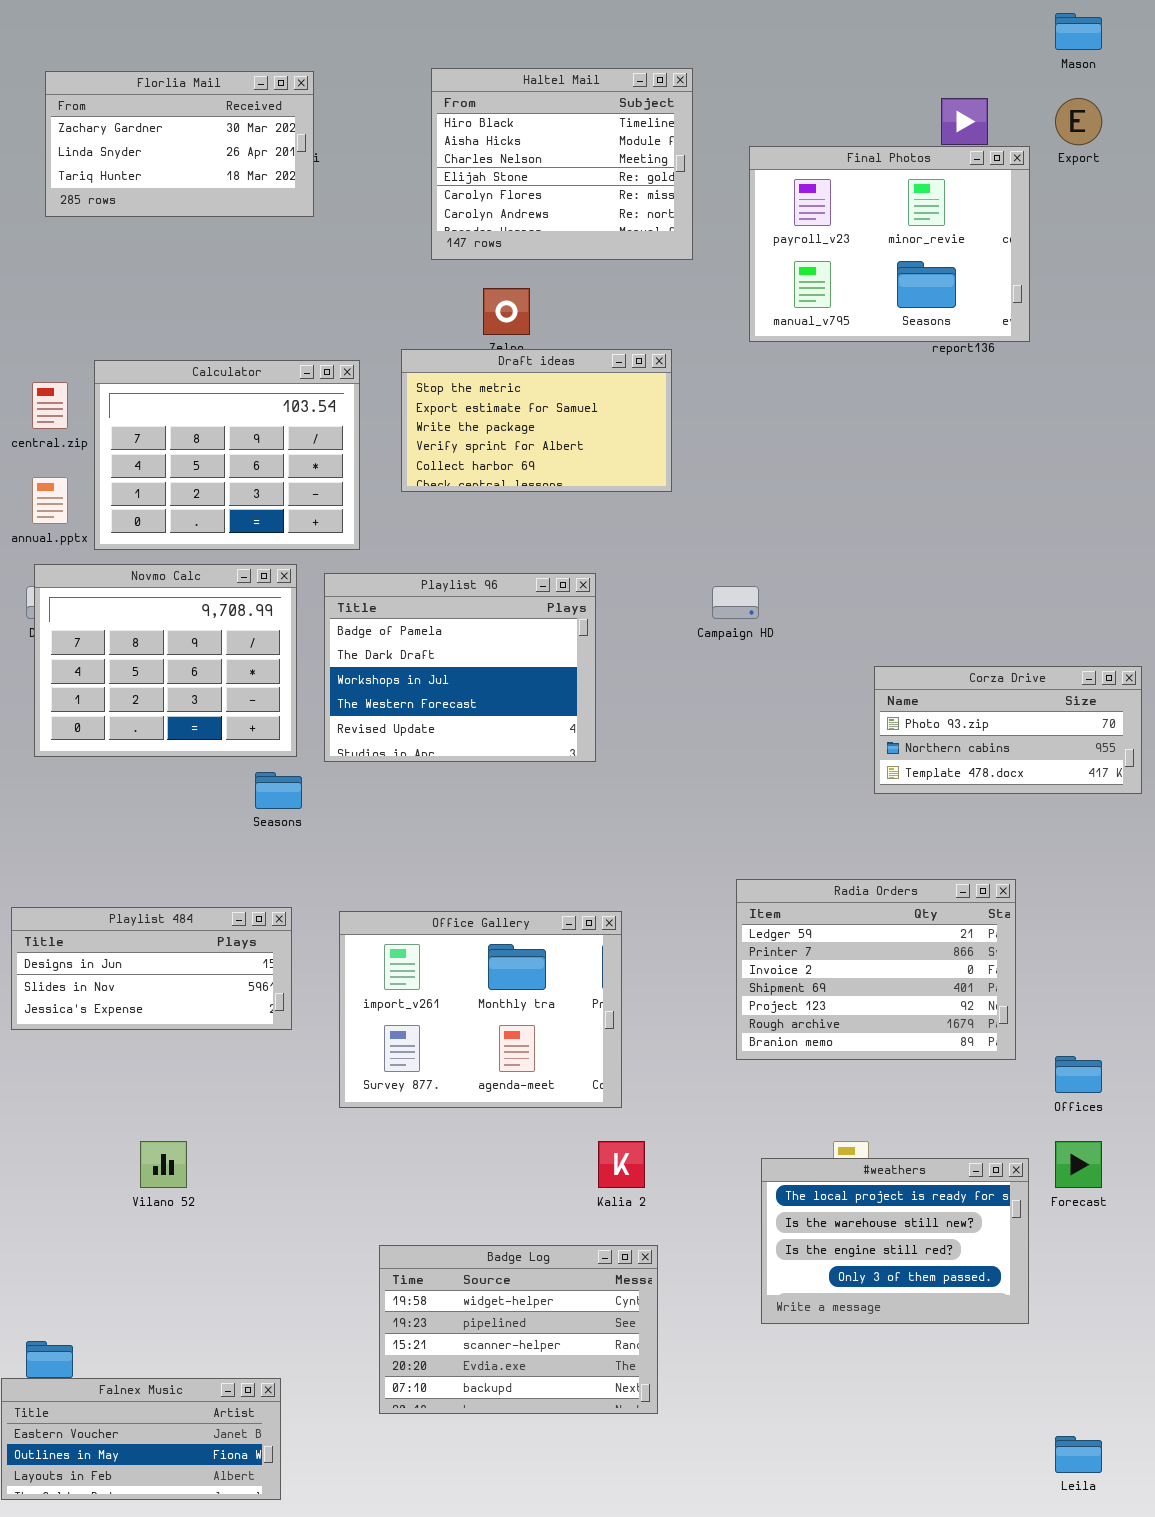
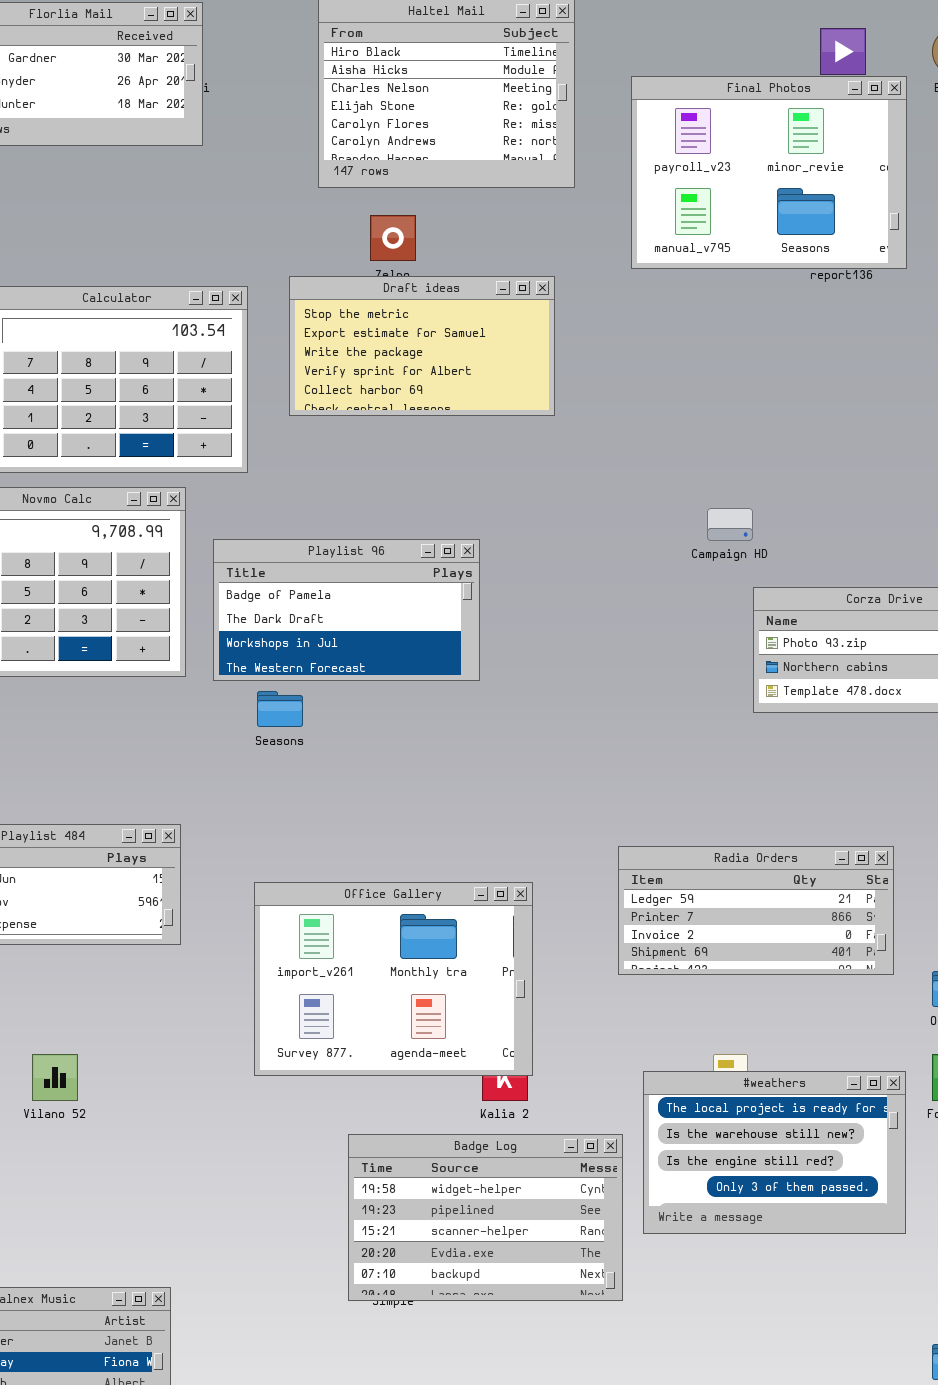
Playlist 96: [324,573,596,762] -> [213,539,480,681], resized
Campaign HD: [712,586,759,619] -> [707,508,753,541], moved
Seasons: [255,772,302,809] -> [257,691,303,727], moved
Radia Orders: [736,879,1016,1060] -> [618,846,894,975], resized
Office Gallery: [339,911,622,1108] -> [254,882,533,1076], moved
Badge Log: [379,1245,658,1414] -> [348,1134,623,1301], moved

